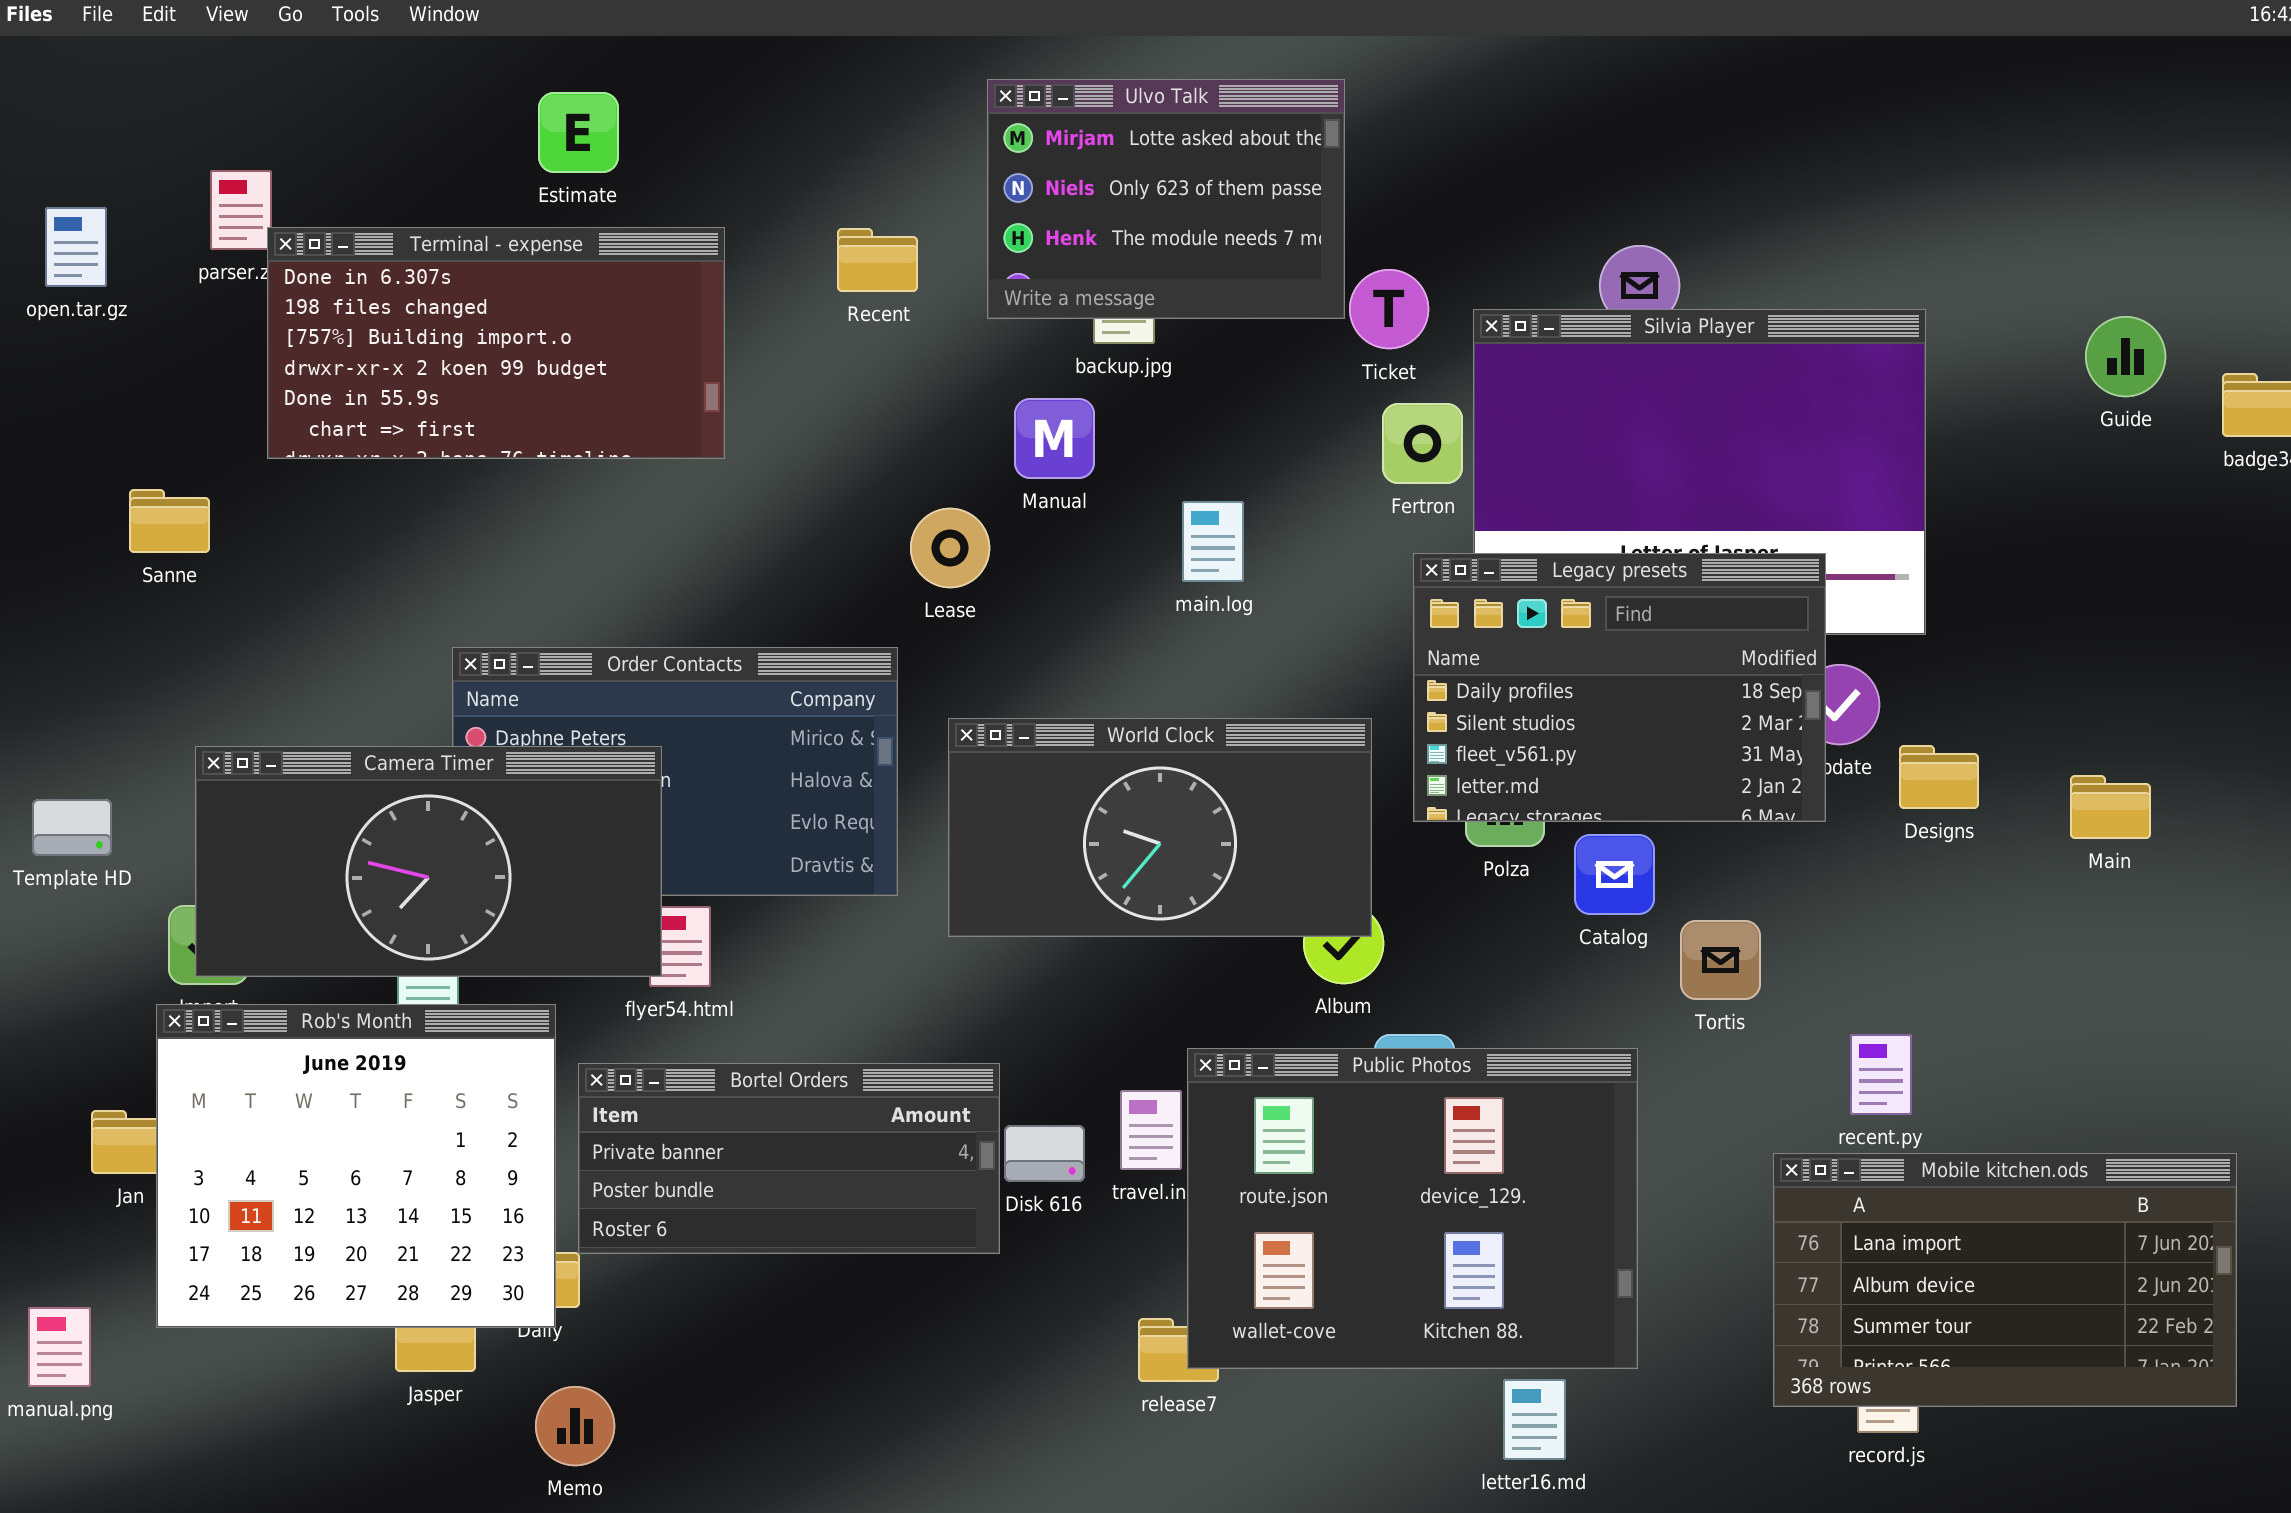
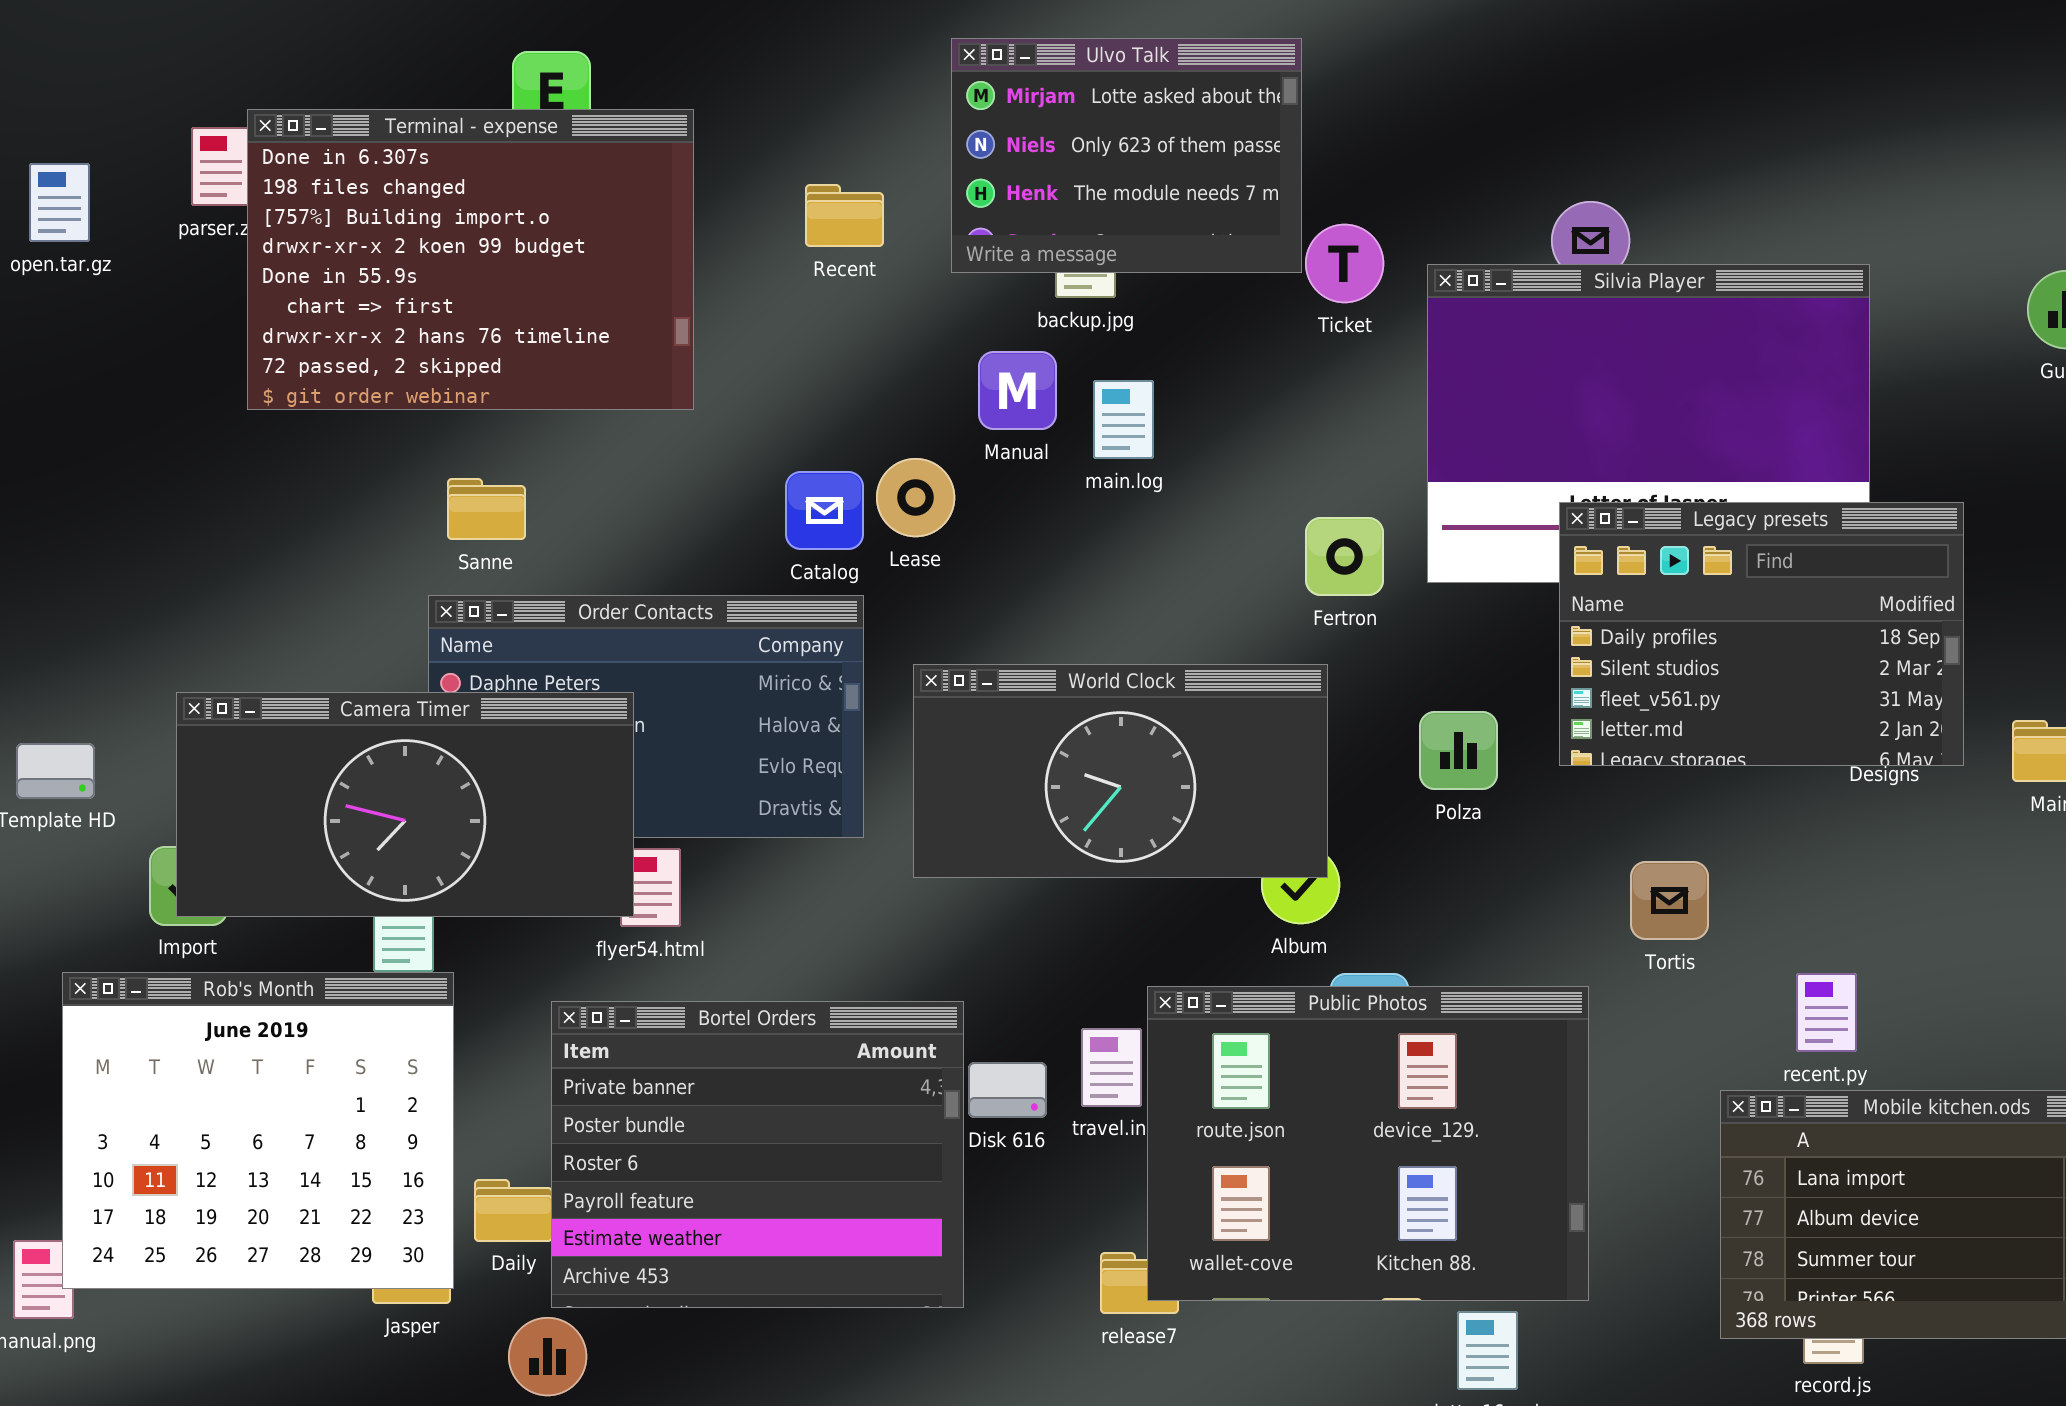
Terminal - expense: [267,227,725,459] -> [247,109,694,410], resized
Fertron: [1382,403,1463,484] -> [1305,517,1384,596], moved
Sanne: [129,489,210,553] -> [447,478,526,540], moved
main.log: [1182,501,1244,582] -> [1093,380,1154,459], moved
Legacy presets: [1413,553,1826,822] -> [1559,502,1964,766], moved
Catalog: [1574,834,1655,915] -> [785,471,864,550], moved
Rob's Month: [156,1004,556,1328] -> [62,972,454,1289], moved
Bortel Orders: [578,1063,1000,1254] -> [551,1001,964,1308], resized

